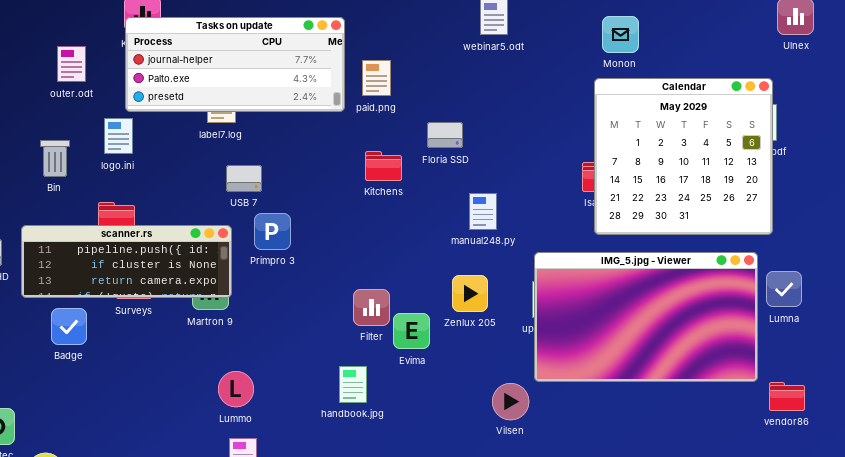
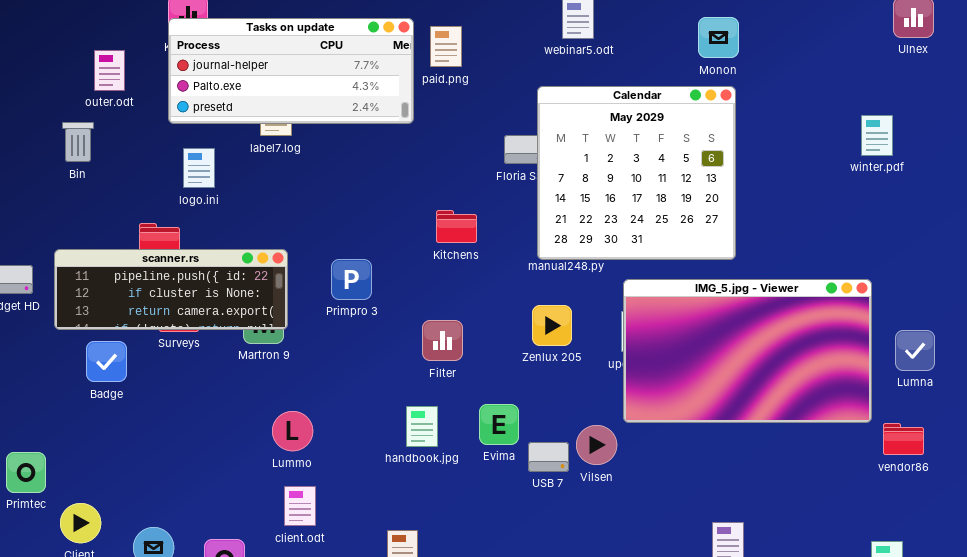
paid.png: [362,60,391,96] -> [430,26,462,67], moved
Calendar: [594,78,773,235] -> [537,86,736,260], moved
logo.ini: [104,118,133,154] -> [183,148,215,188], moved
Bin: [40,140,70,177] -> [62,122,94,162], moved
Kitchens: [365,151,402,181] -> [436,210,477,243], moved
USB 7: [226,165,262,192] -> [528,442,569,472], moved
Primpro 3: [254,213,291,250] -> [331,259,372,300], moved
Lumna: [766,271,802,307] -> [895,330,935,371], moved
Evima: [393,313,430,349] -> [479,404,519,445], moved

